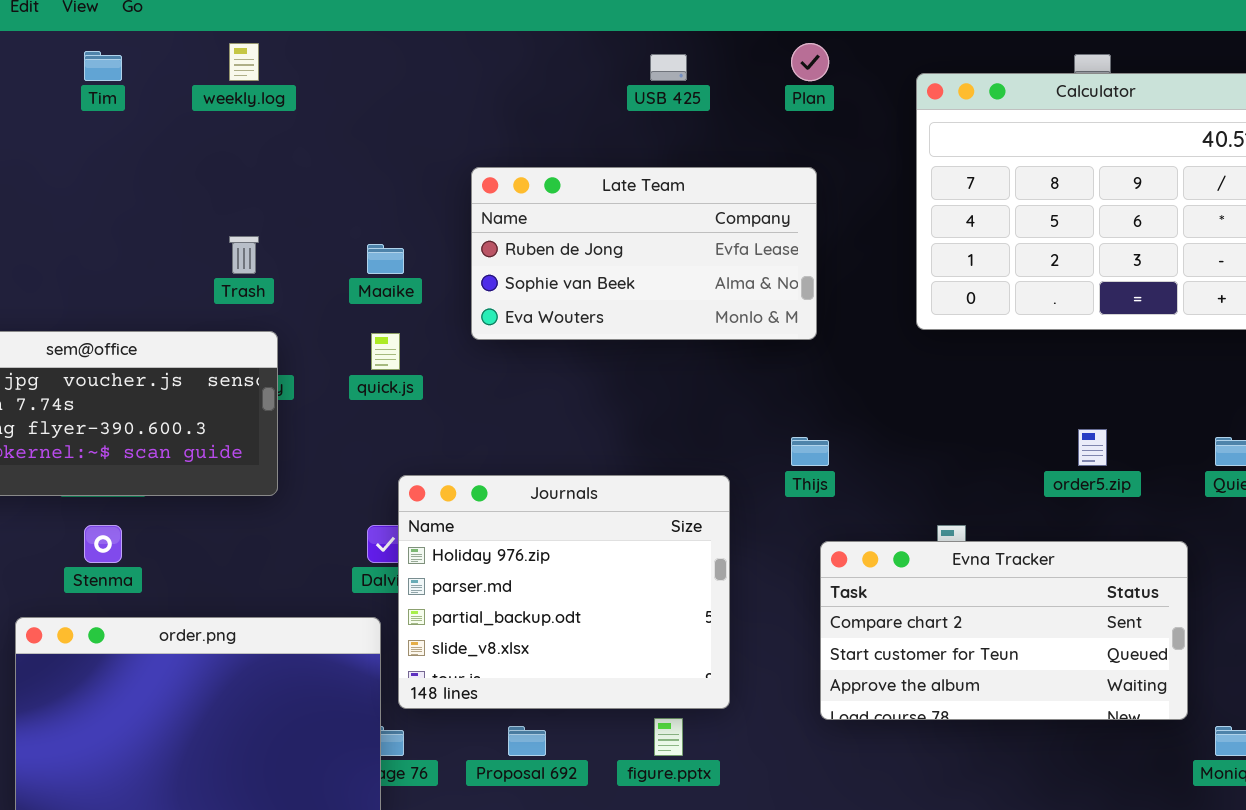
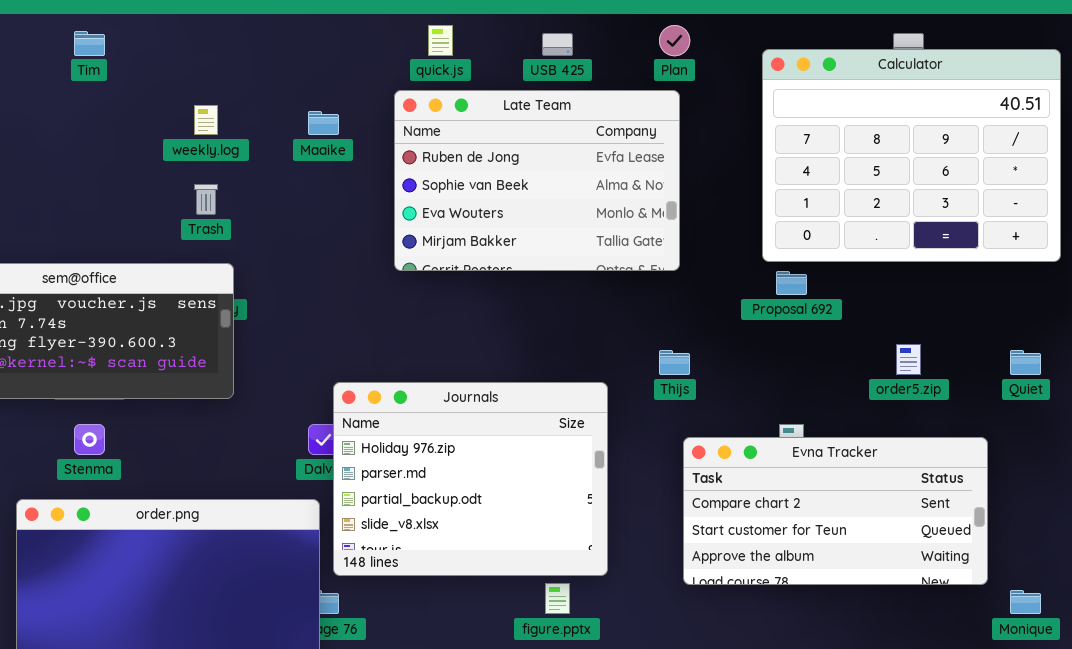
weekly.log: [229,43,259,81] -> [194,105,218,135], moved
Late Team: [471,167,817,340] -> [394,90,680,271], resized
Maaike: [367,244,404,274] -> [308,111,339,135], moved
quick.js: [371,333,400,370] -> [428,25,453,56], moved
Proposal 692: [508,726,546,756] -> [776,271,807,295], moved

